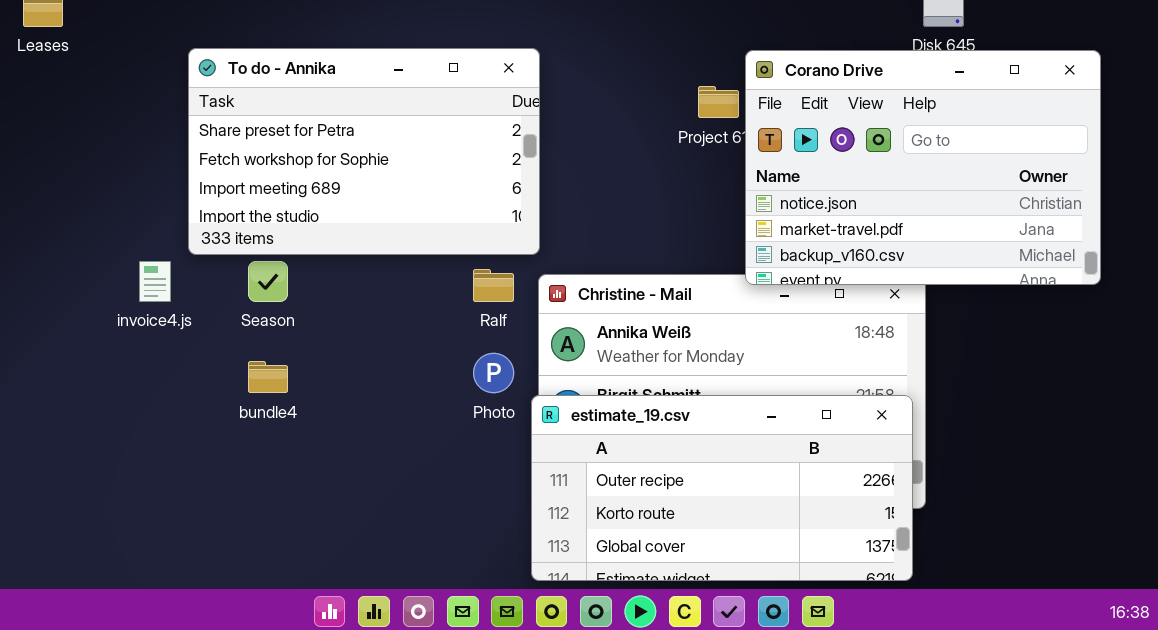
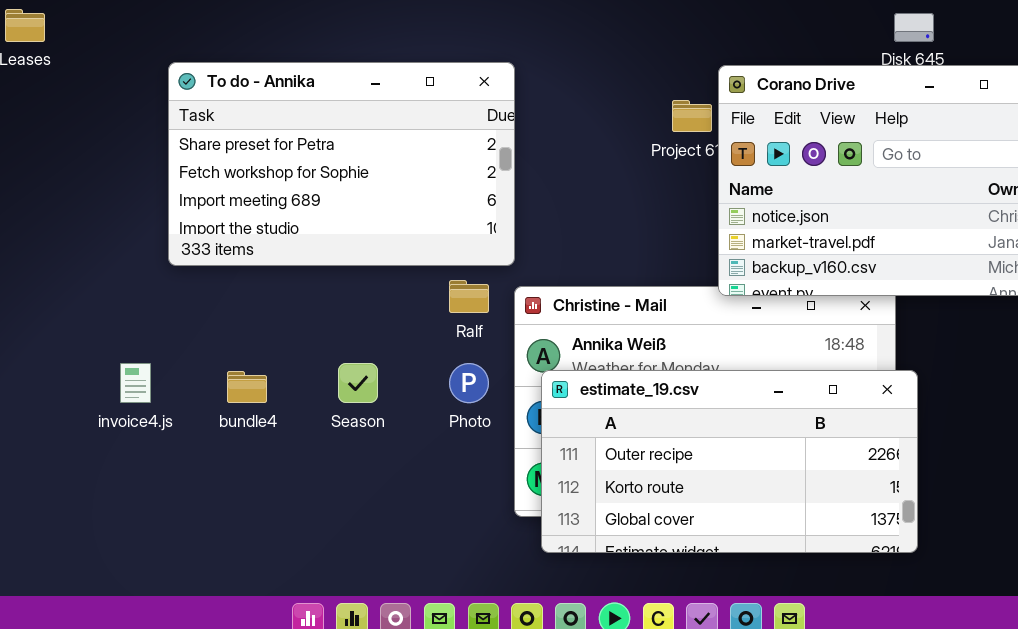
invoice4.js: [139,261,171,302] -> [120,363,151,403], moved
Season: [248,261,288,302] -> [338,363,378,403], moved
estimate_19.csv: [531,395,913,581] -> [541,370,918,553], moved

